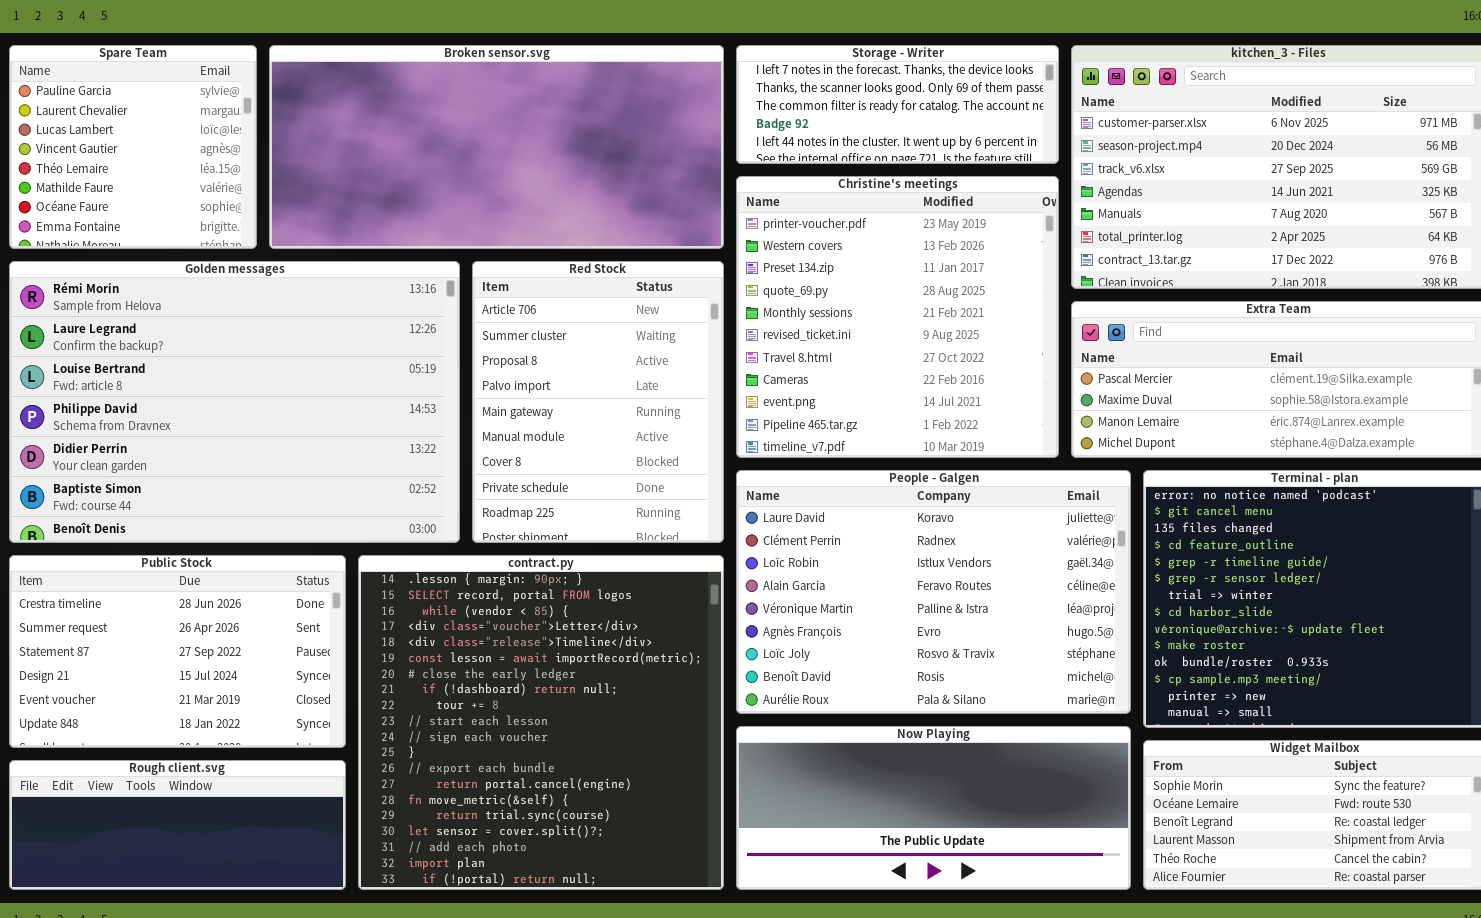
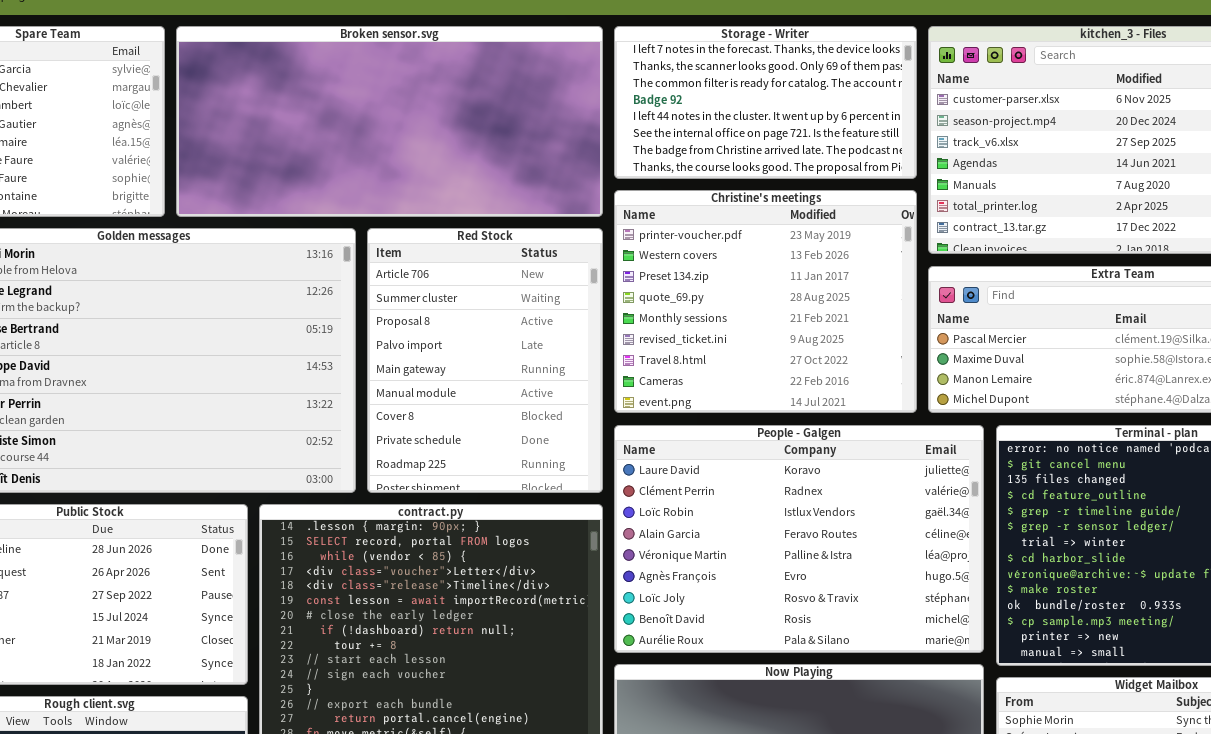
Storage - Writer: [736,45,1059,164] -> [614,26,917,179], resized
Christine's meetings: [736,176,1059,458] -> [614,190,917,413], resized

